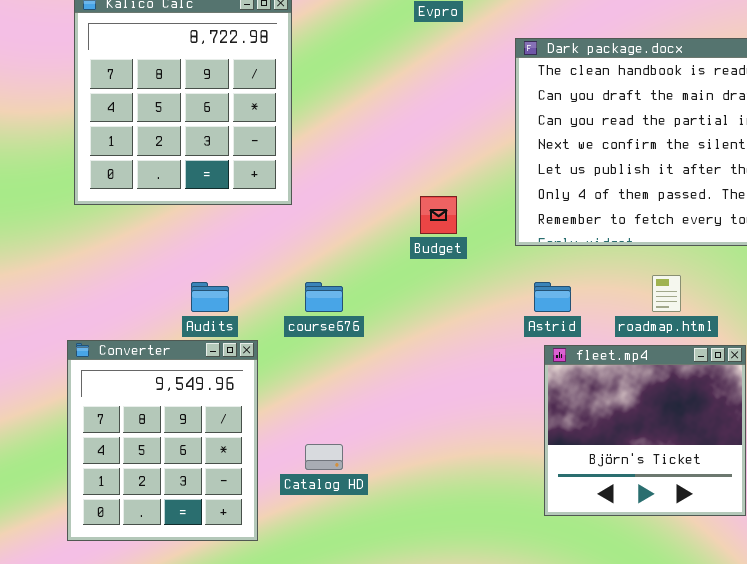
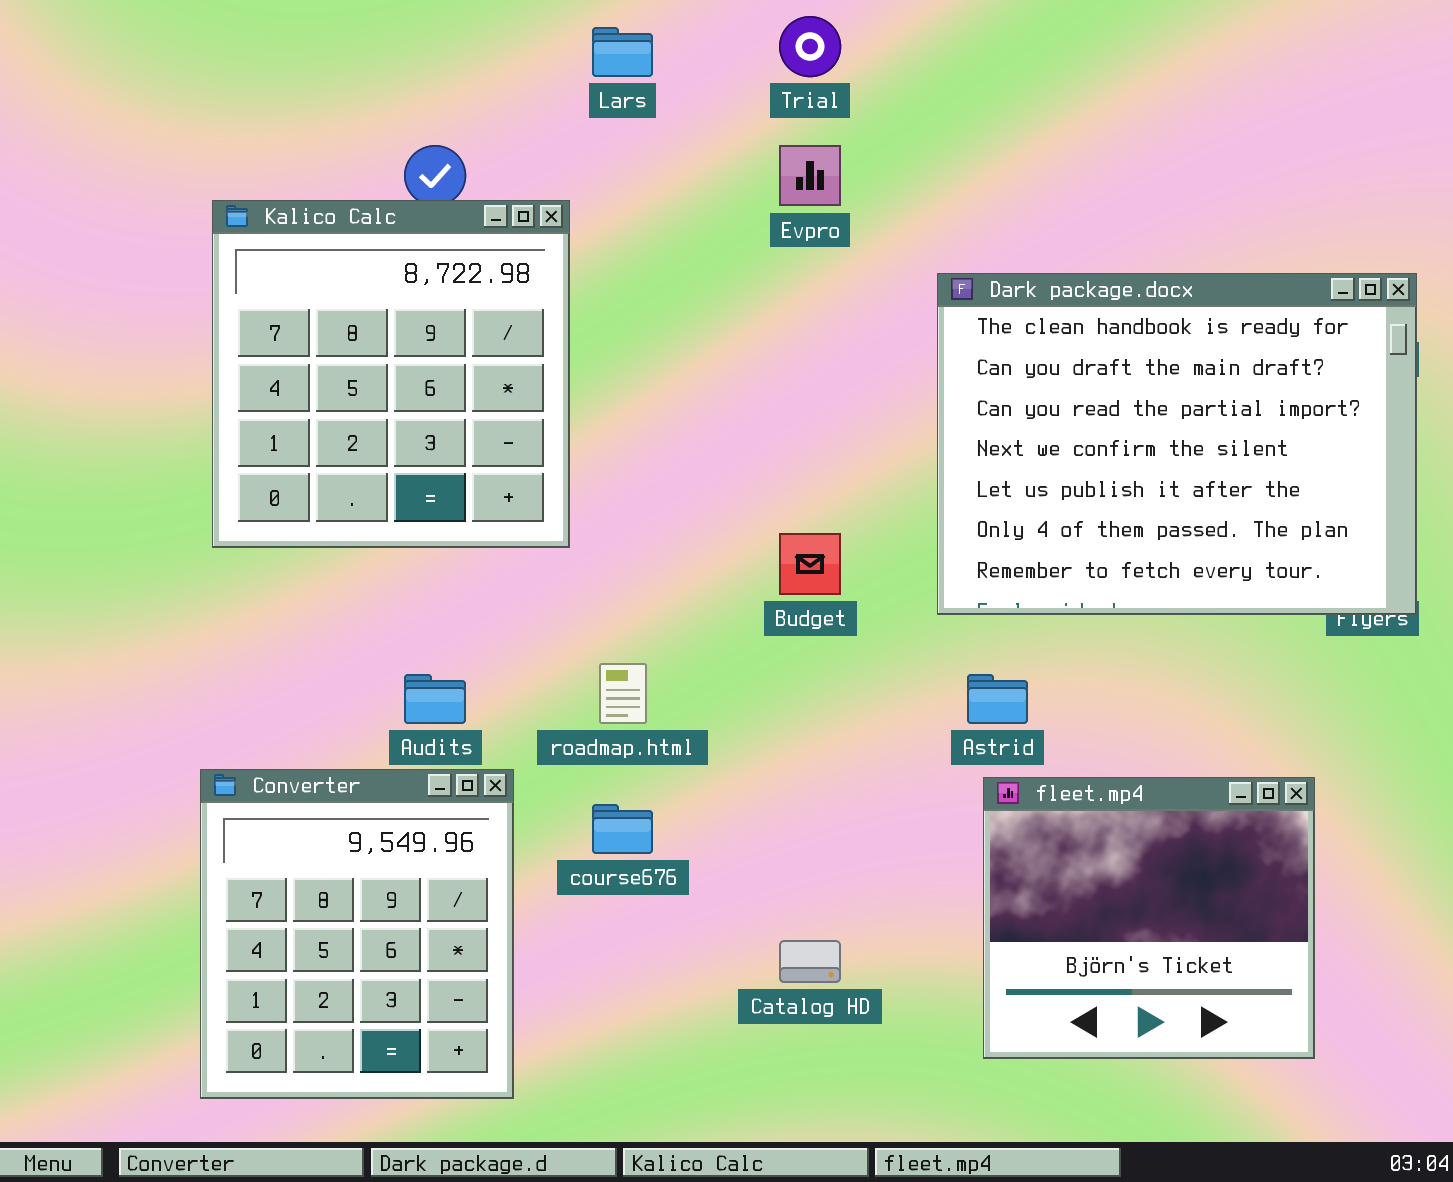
roadmap.html: [652,275,681,312] -> [599,663,647,724], moved
course676: [305,282,343,312] -> [592,804,653,854], moved
Catalog HD: [305,444,343,470] -> [779,940,841,983], moved

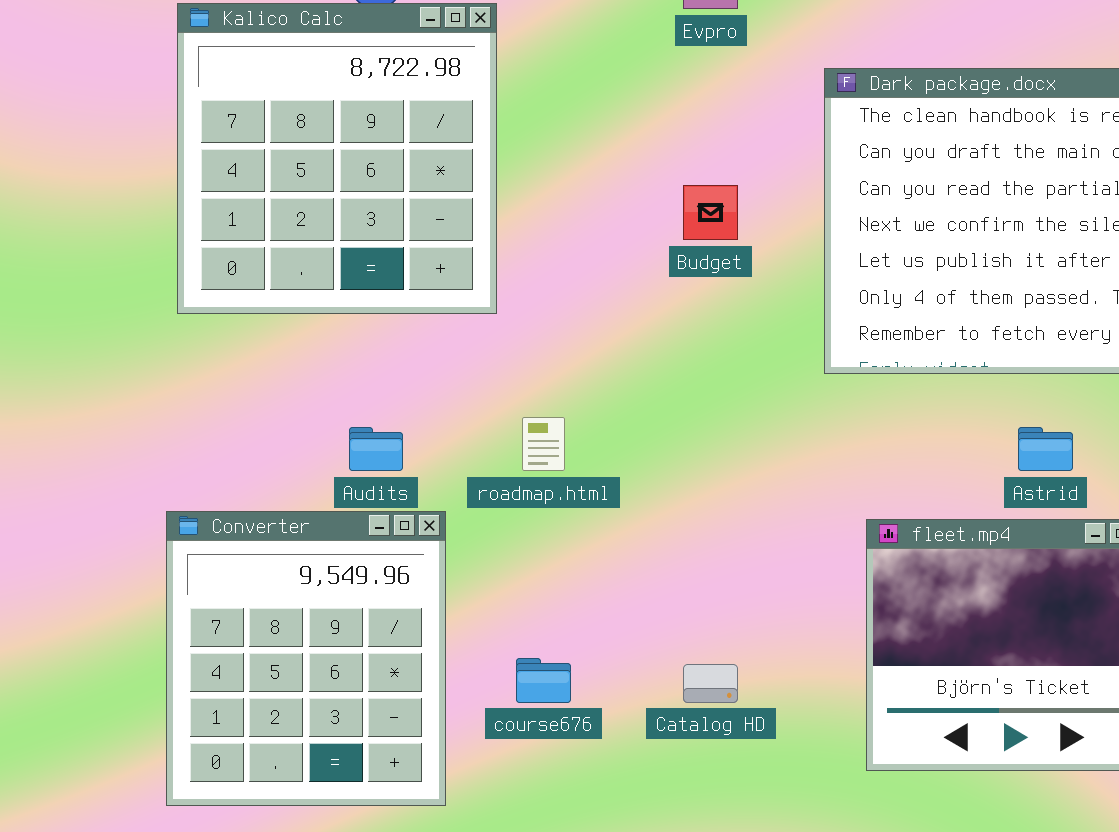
Budget: [779,533,841,595] -> [683,185,738,240], moved
Astrid: [967,674,1028,724] -> [1018,427,1073,471], moved
course676: [592,804,653,854] -> [516,658,571,703], moved

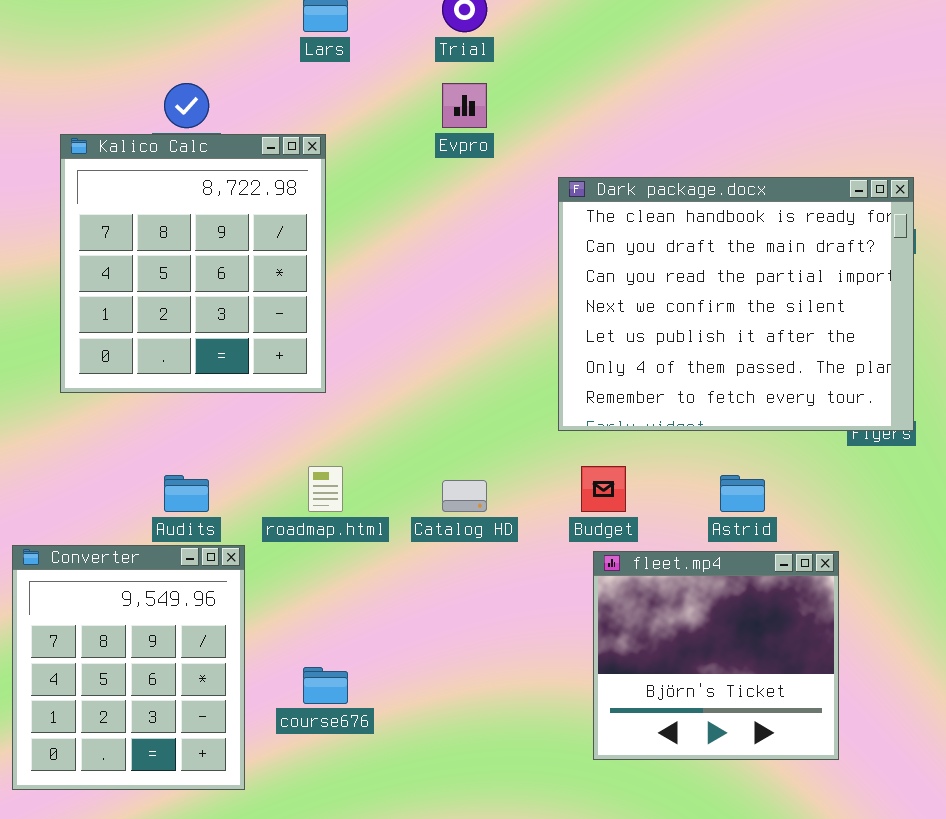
Kalico Calc: [177,3,497,314] -> [60,134,326,393], moved
Budget: [683,185,738,240] -> [581,466,626,512], moved
Catalog HD: [683,664,738,703] -> [442,480,487,512], moved

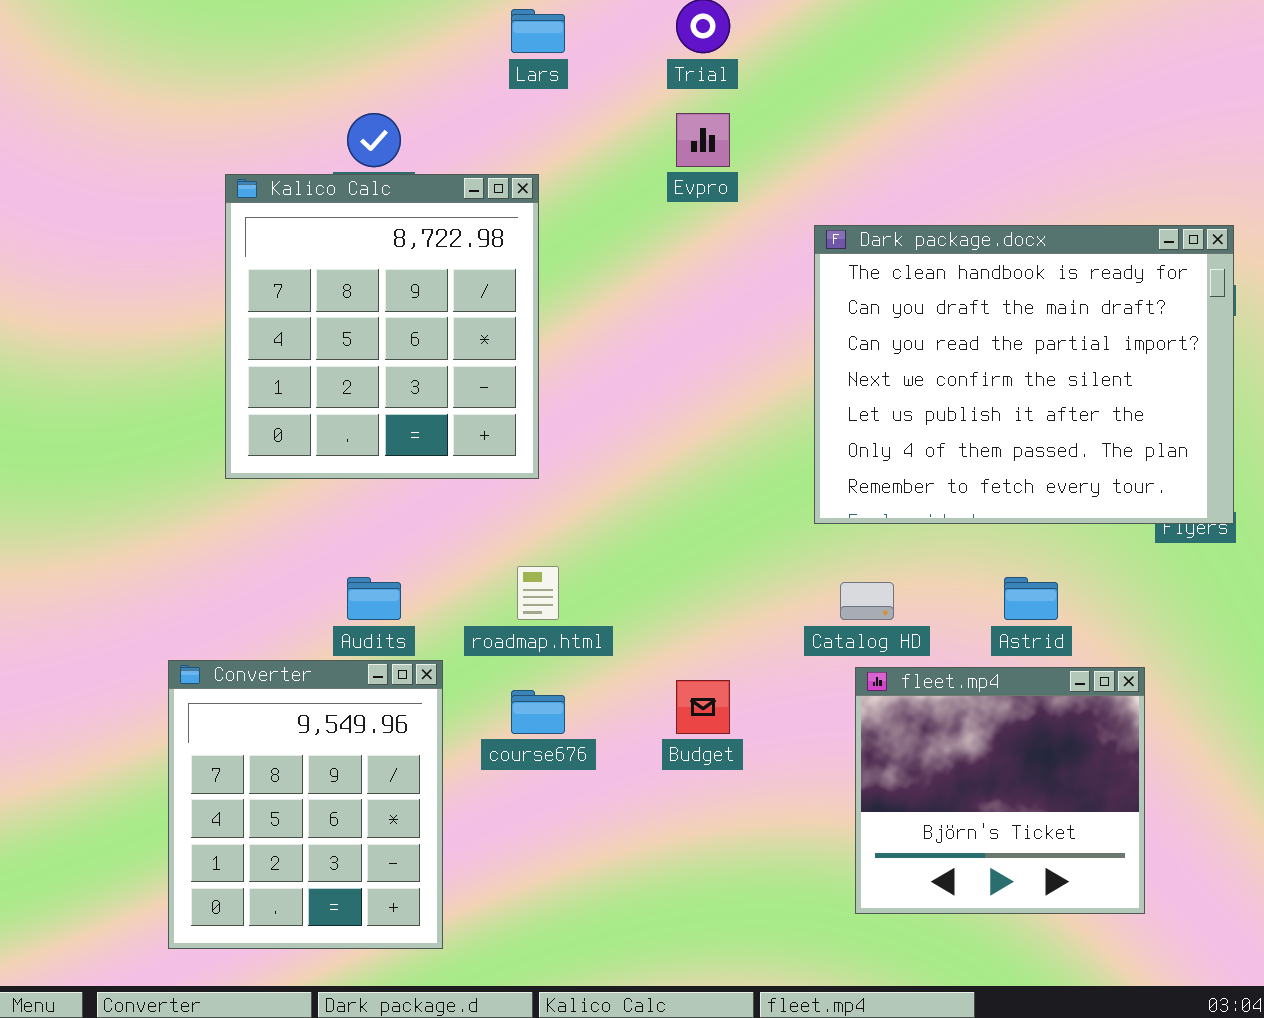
Budget: [581,466,626,512] -> [676,680,730,734], moved
Catalog HD: [442,480,487,512] -> [840,582,894,620], moved
course676: [303,667,348,704] -> [511,690,565,734], moved

